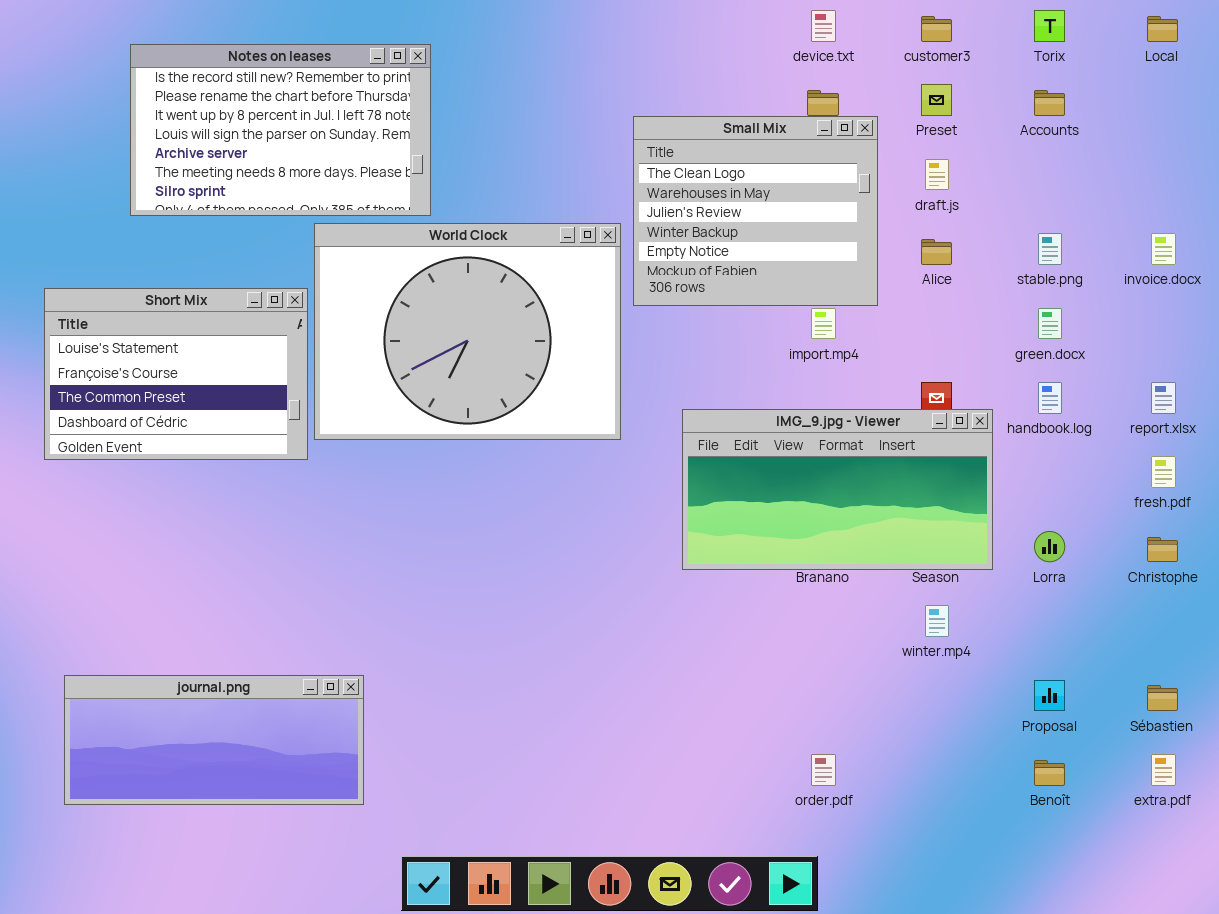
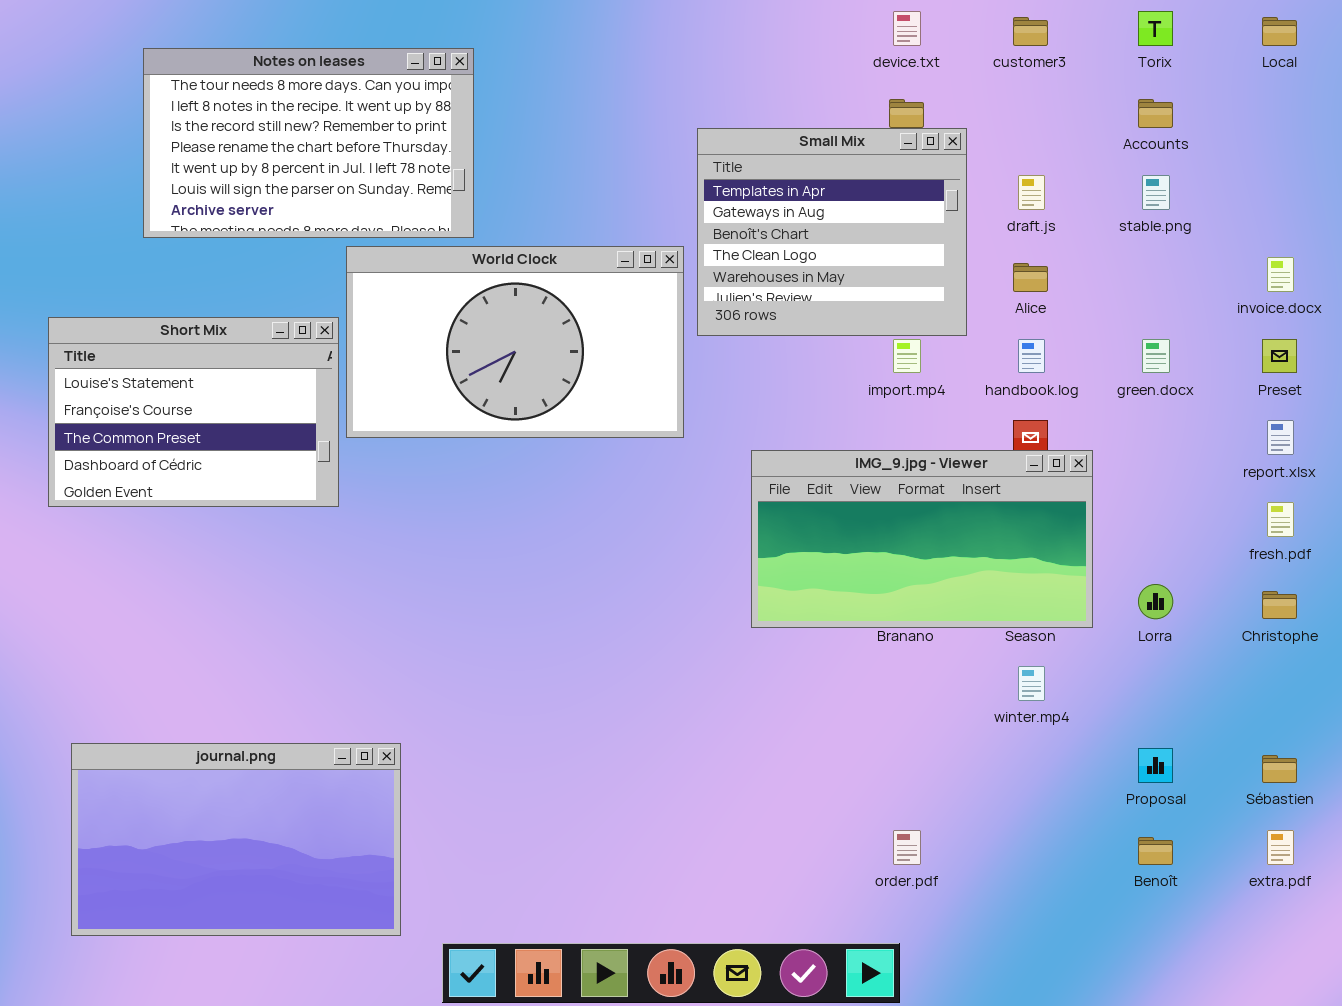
Notes on leases: [130,44,431,216] -> [143,48,474,238], scrolled up 2 rows
Preset: [921,84,952,116] -> [1262,339,1297,373], moved
Small Mix: [633,116,878,306] -> [697,128,967,336], scrolled up 3 rows
World Clock: [314,223,621,440] -> [346,246,684,438], resized
stable.png: [1038,233,1062,265] -> [1142,175,1170,210], moved
handbook.log: [1038,382,1062,414] -> [1018,339,1045,373], moved
journal.png: [64,675,364,805] -> [71,743,401,936], resized

